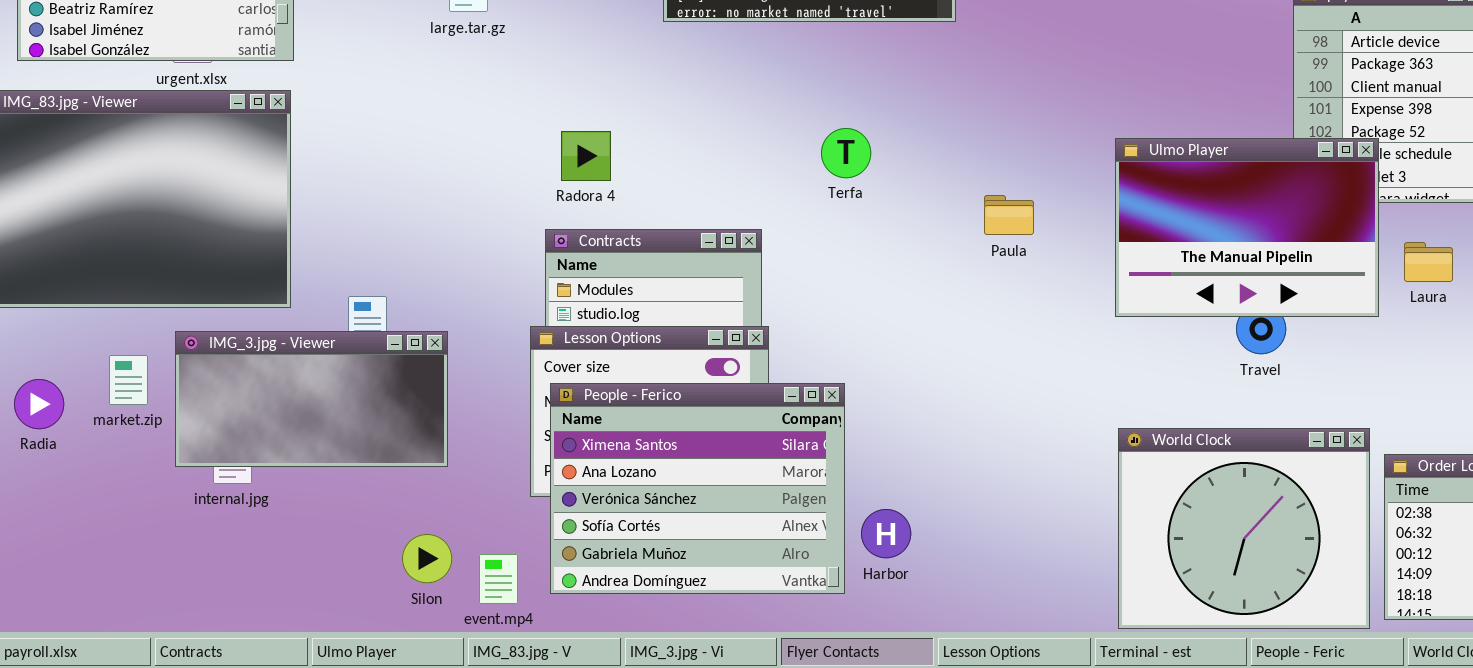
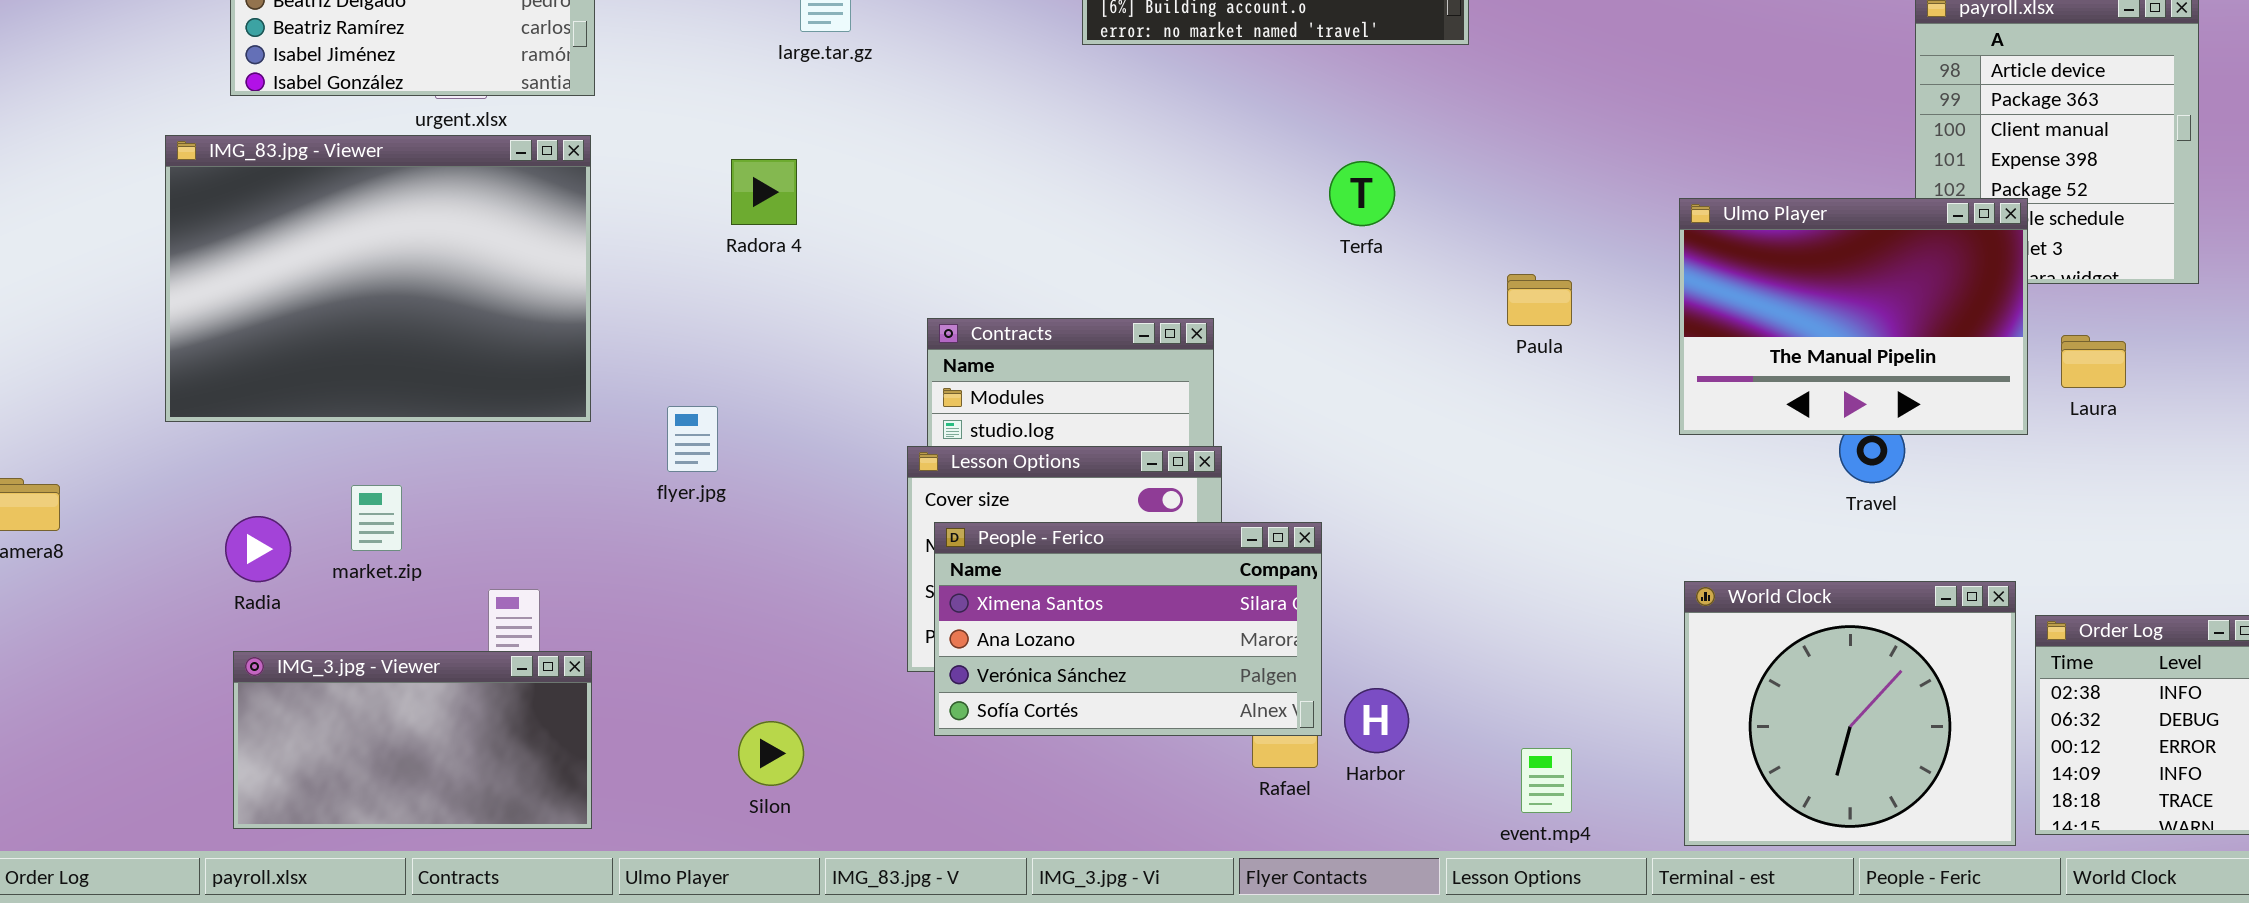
Terfa: [821,128,871,178] -> [1329,161,1395,226], moved
Radora 4: [561,131,611,181] -> [731,159,797,225], moved
IMG_3.jpg - Viewer: [175,331,448,467] -> [233,651,592,829], moved
People - Ferico: [550,383,845,594] -> [934,522,1322,736], resized
event.mp4: [479,554,518,604] -> [1521,748,1572,813], moved

